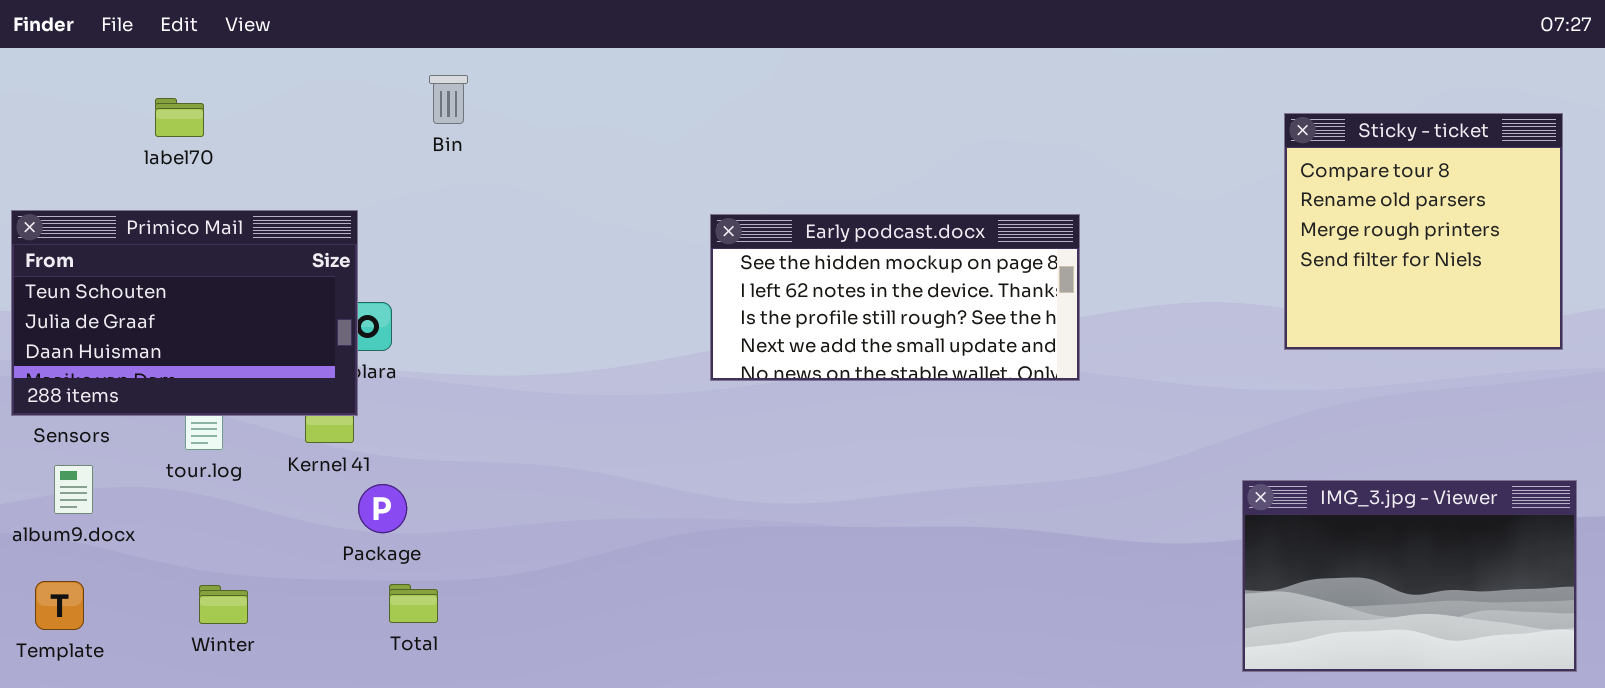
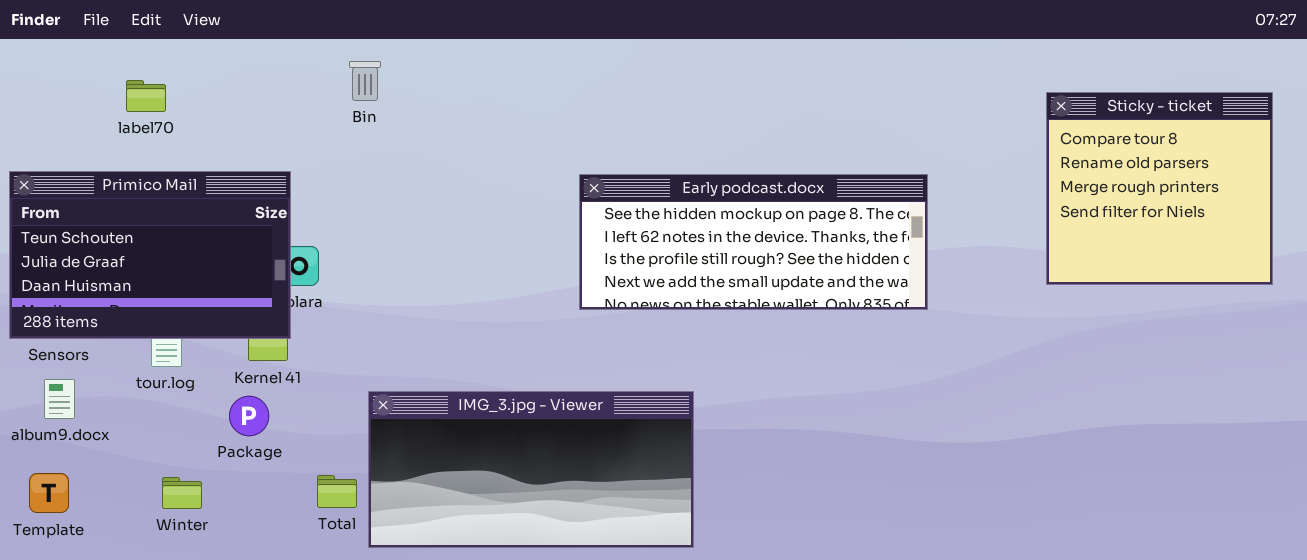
Early podcast.docx: [710,214,1080,381] -> [579,174,928,310], resized
IMG_3.jpg - Viewer: [1242,480,1577,672] -> [368,391,694,548], moved, resized
Package: [358,484,407,533] -> [229,396,269,436], moved

